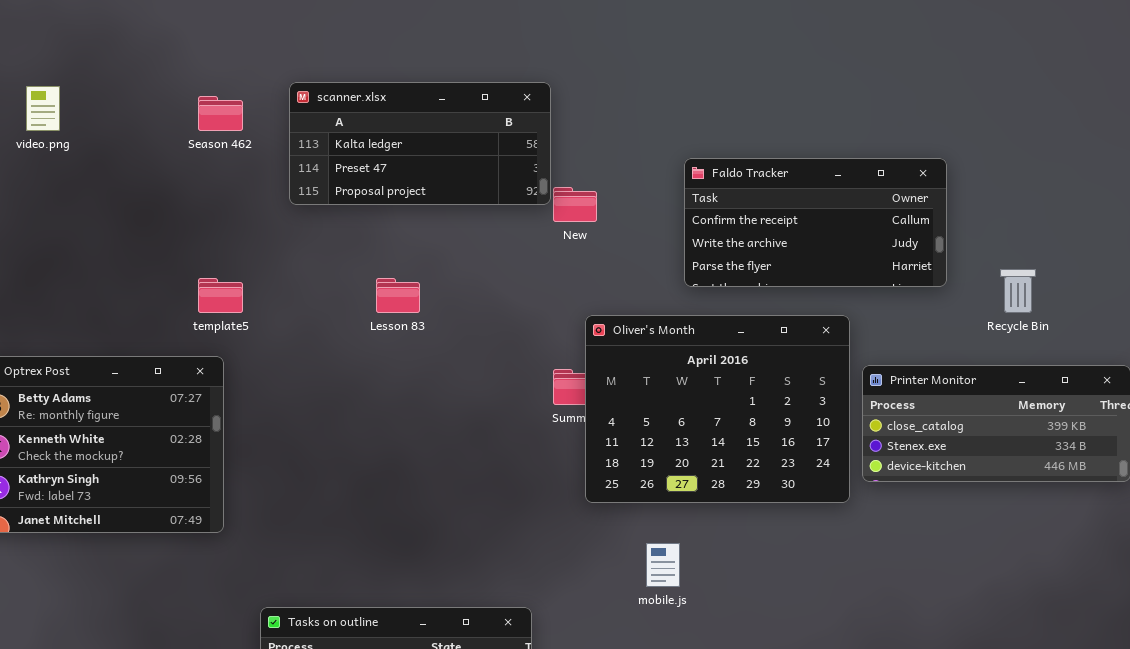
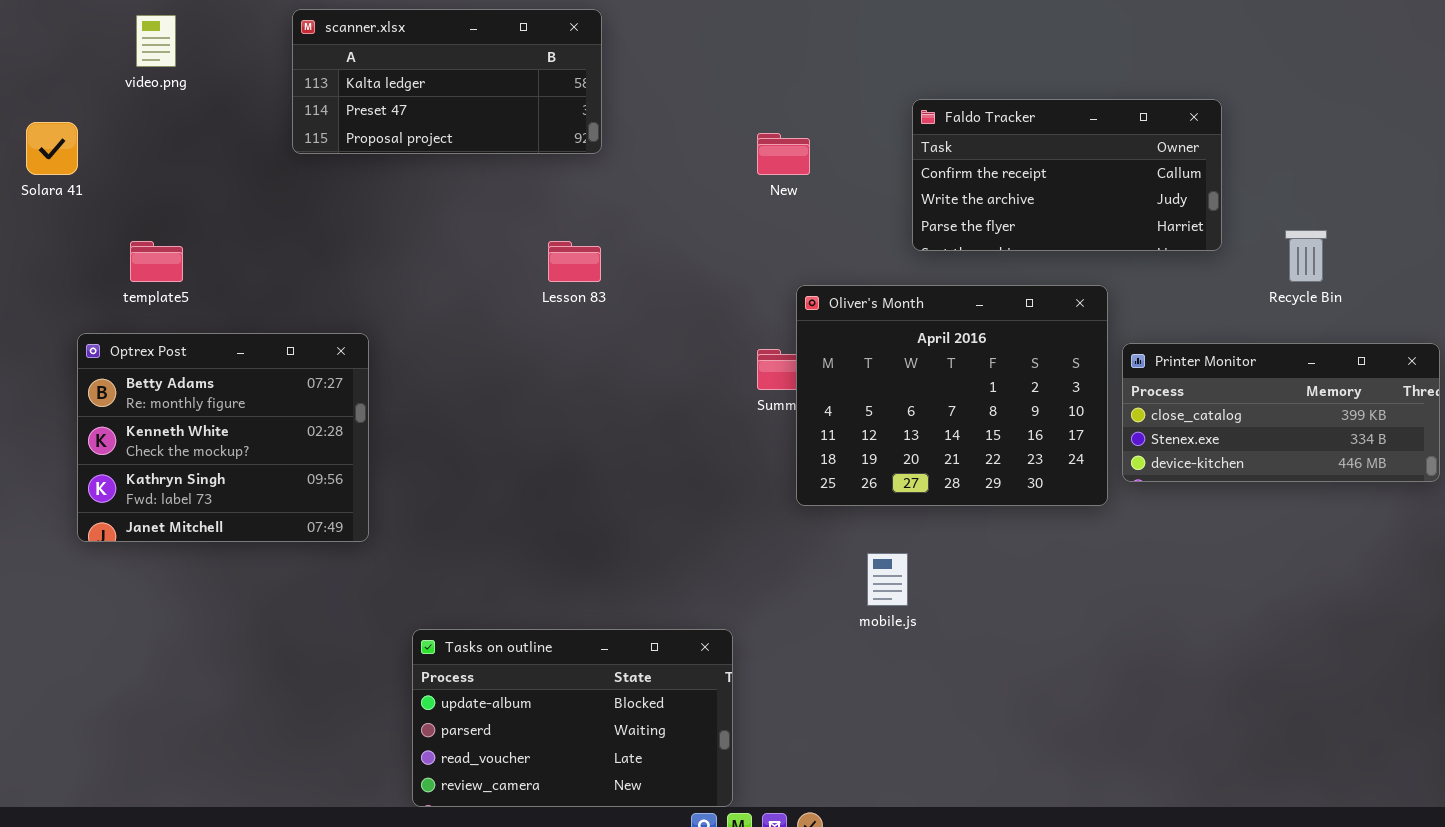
scanner.xlsx: [289,82,551,205] -> [292,9,602,154], moved
template5: [198,278,243,313] -> [130,241,183,282], moved

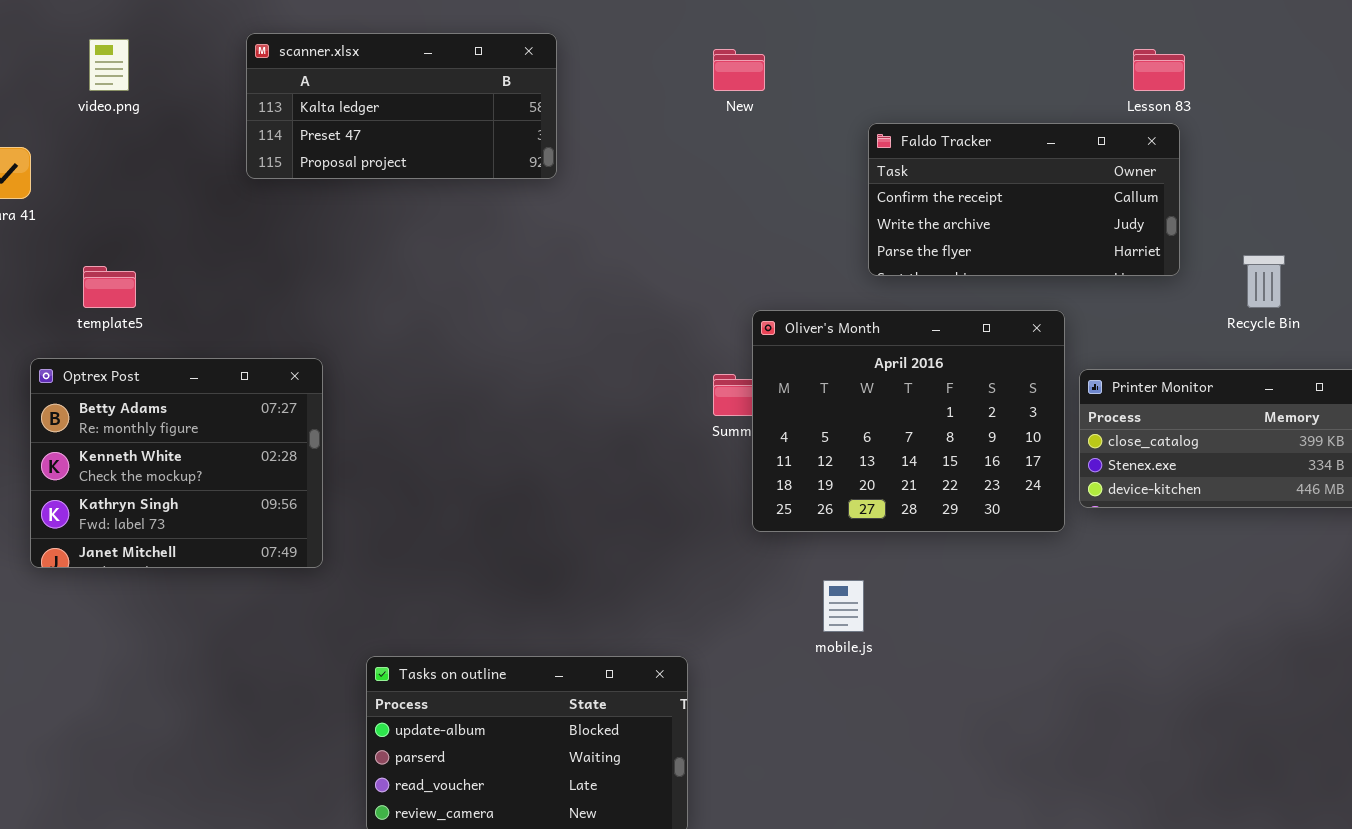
New: [757,133,810,175] -> [713,49,765,91], moved
Lesson 83: [548,241,601,282] -> [1133,49,1185,91], moved

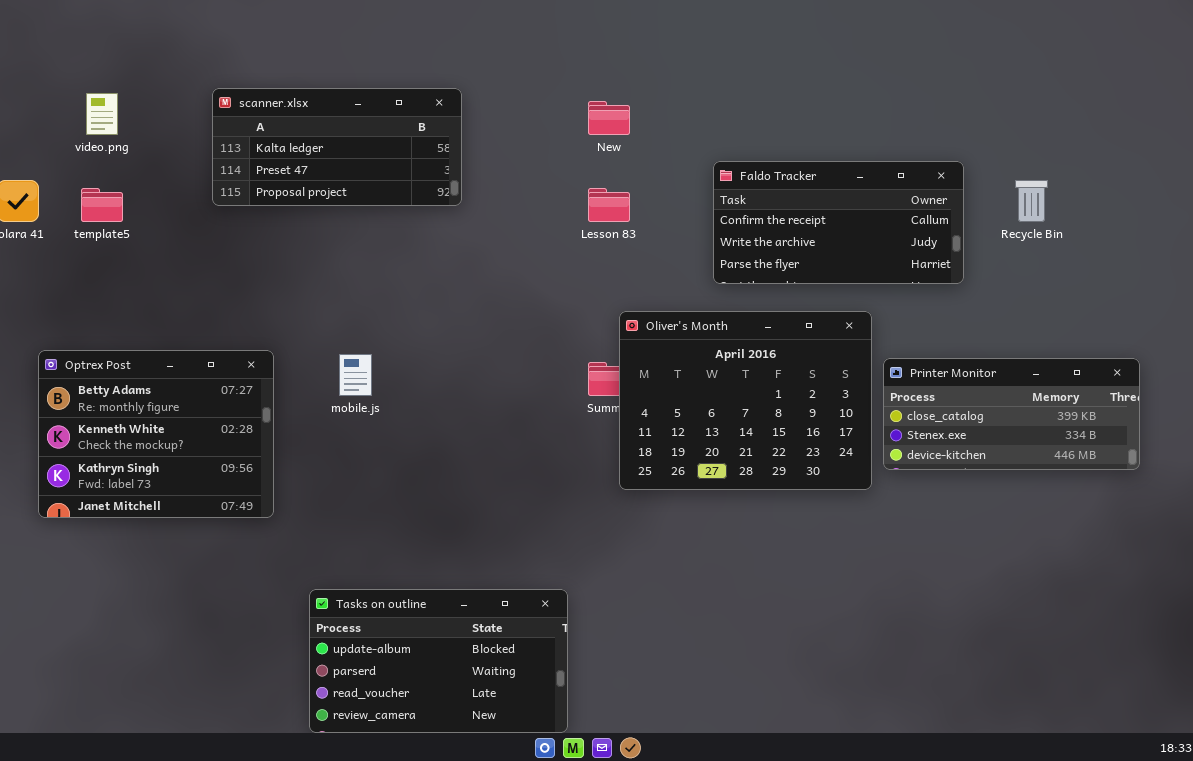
Lesson 83: [1133,49,1185,91] -> [588,188,630,222], moved
Recycle Bin: [1243,255,1285,308] -> [1015,180,1048,222], moved
template5: [83,266,136,308] -> [81,188,123,222], moved
mobile.js: [823,580,864,632] -> [339,354,372,396], moved

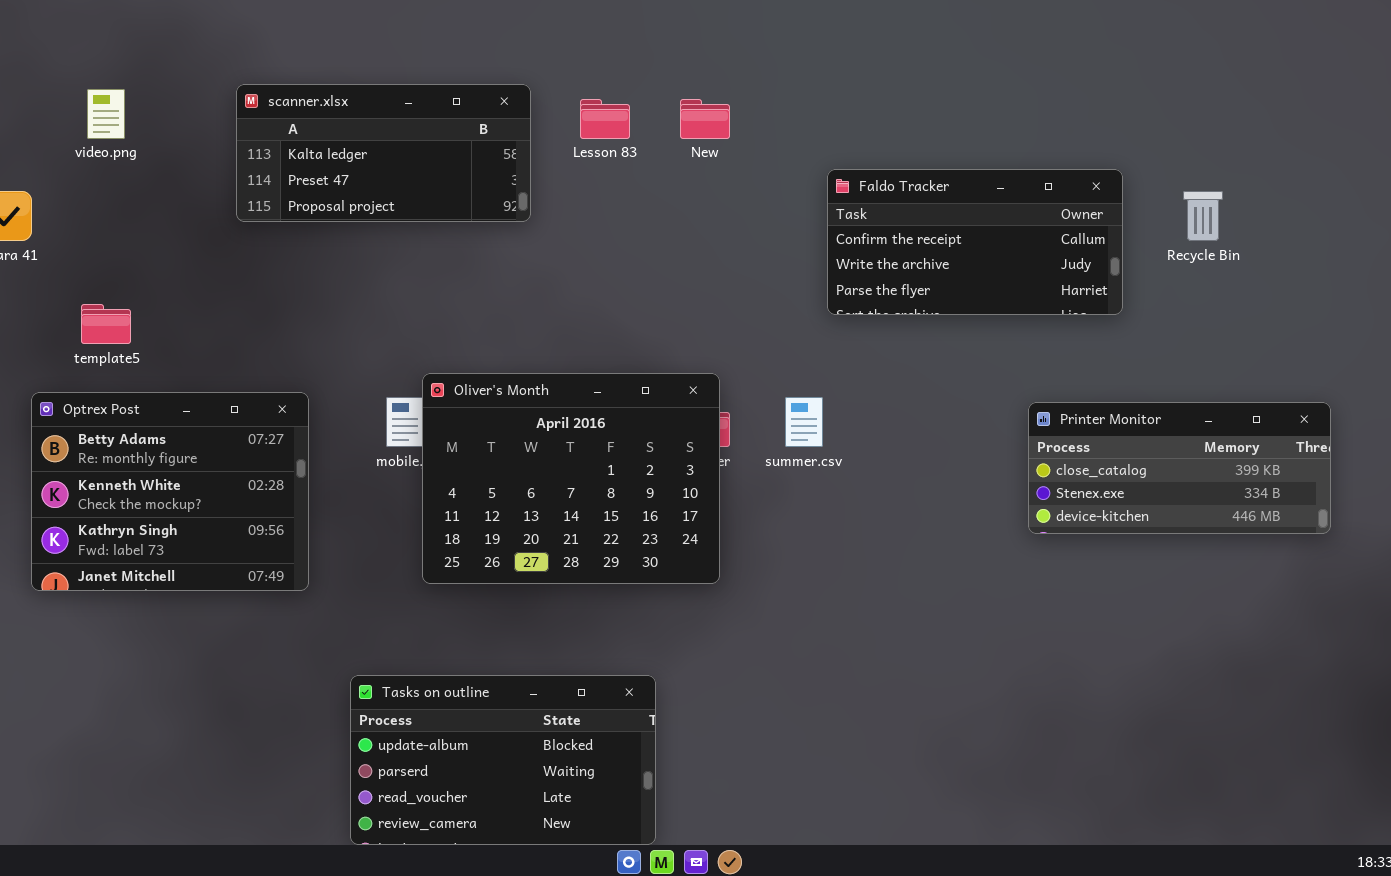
template5: [81,188,123,222] -> [81,304,131,344], moved
Lesson 83: [588,188,630,222] -> [580,99,630,139], moved
Oliver's Month: [619,311,872,490] -> [422,373,720,584], moved

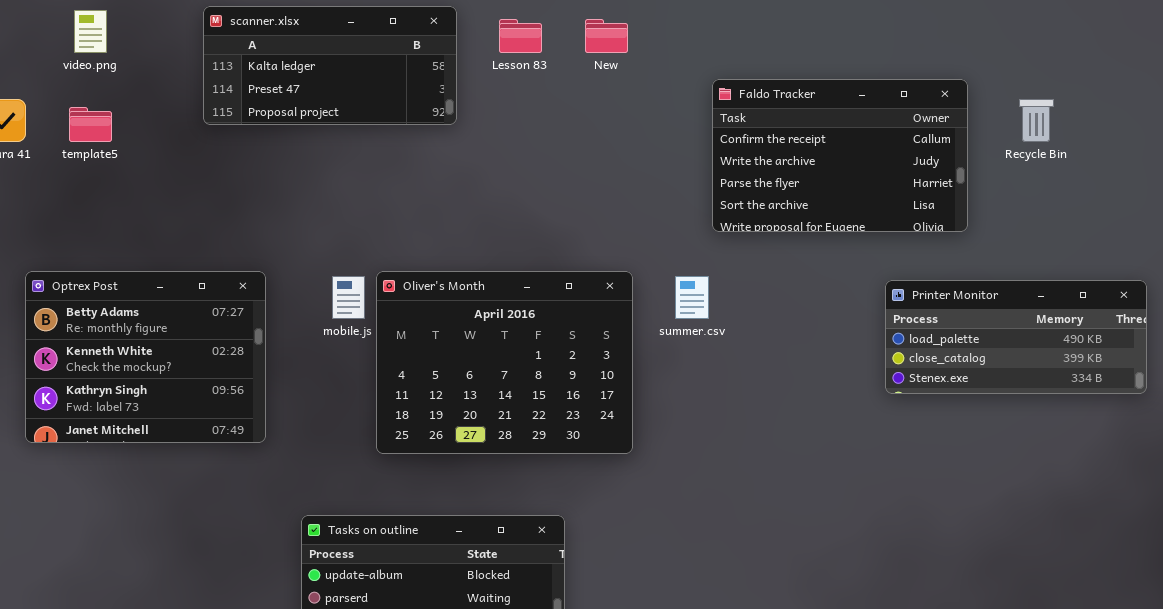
Faldo Tracker: [827,169,1123,315] -> [712,79,968,232], resized
template5: [81,304,131,344] -> [69,107,112,142], moved
Oliver's Month: [422,373,720,584] -> [376,271,633,454], moved
Printer Monitor: [1028,402,1331,534] -> [885,280,1147,394], scrolled up 1 row

